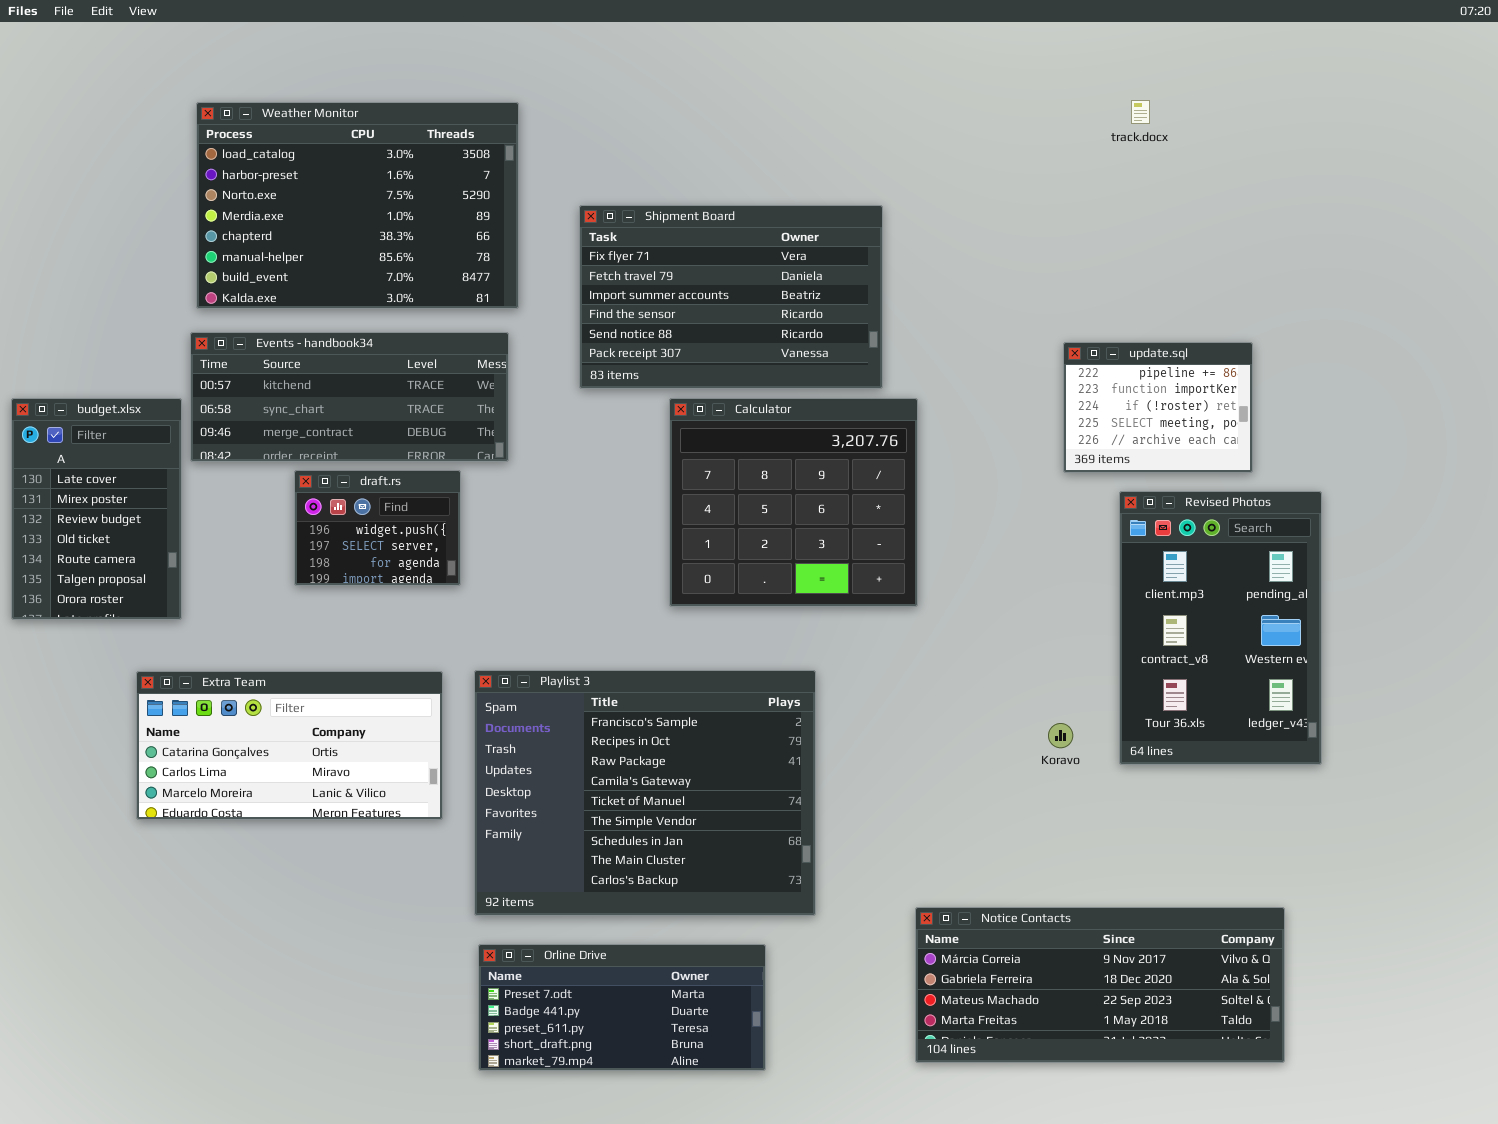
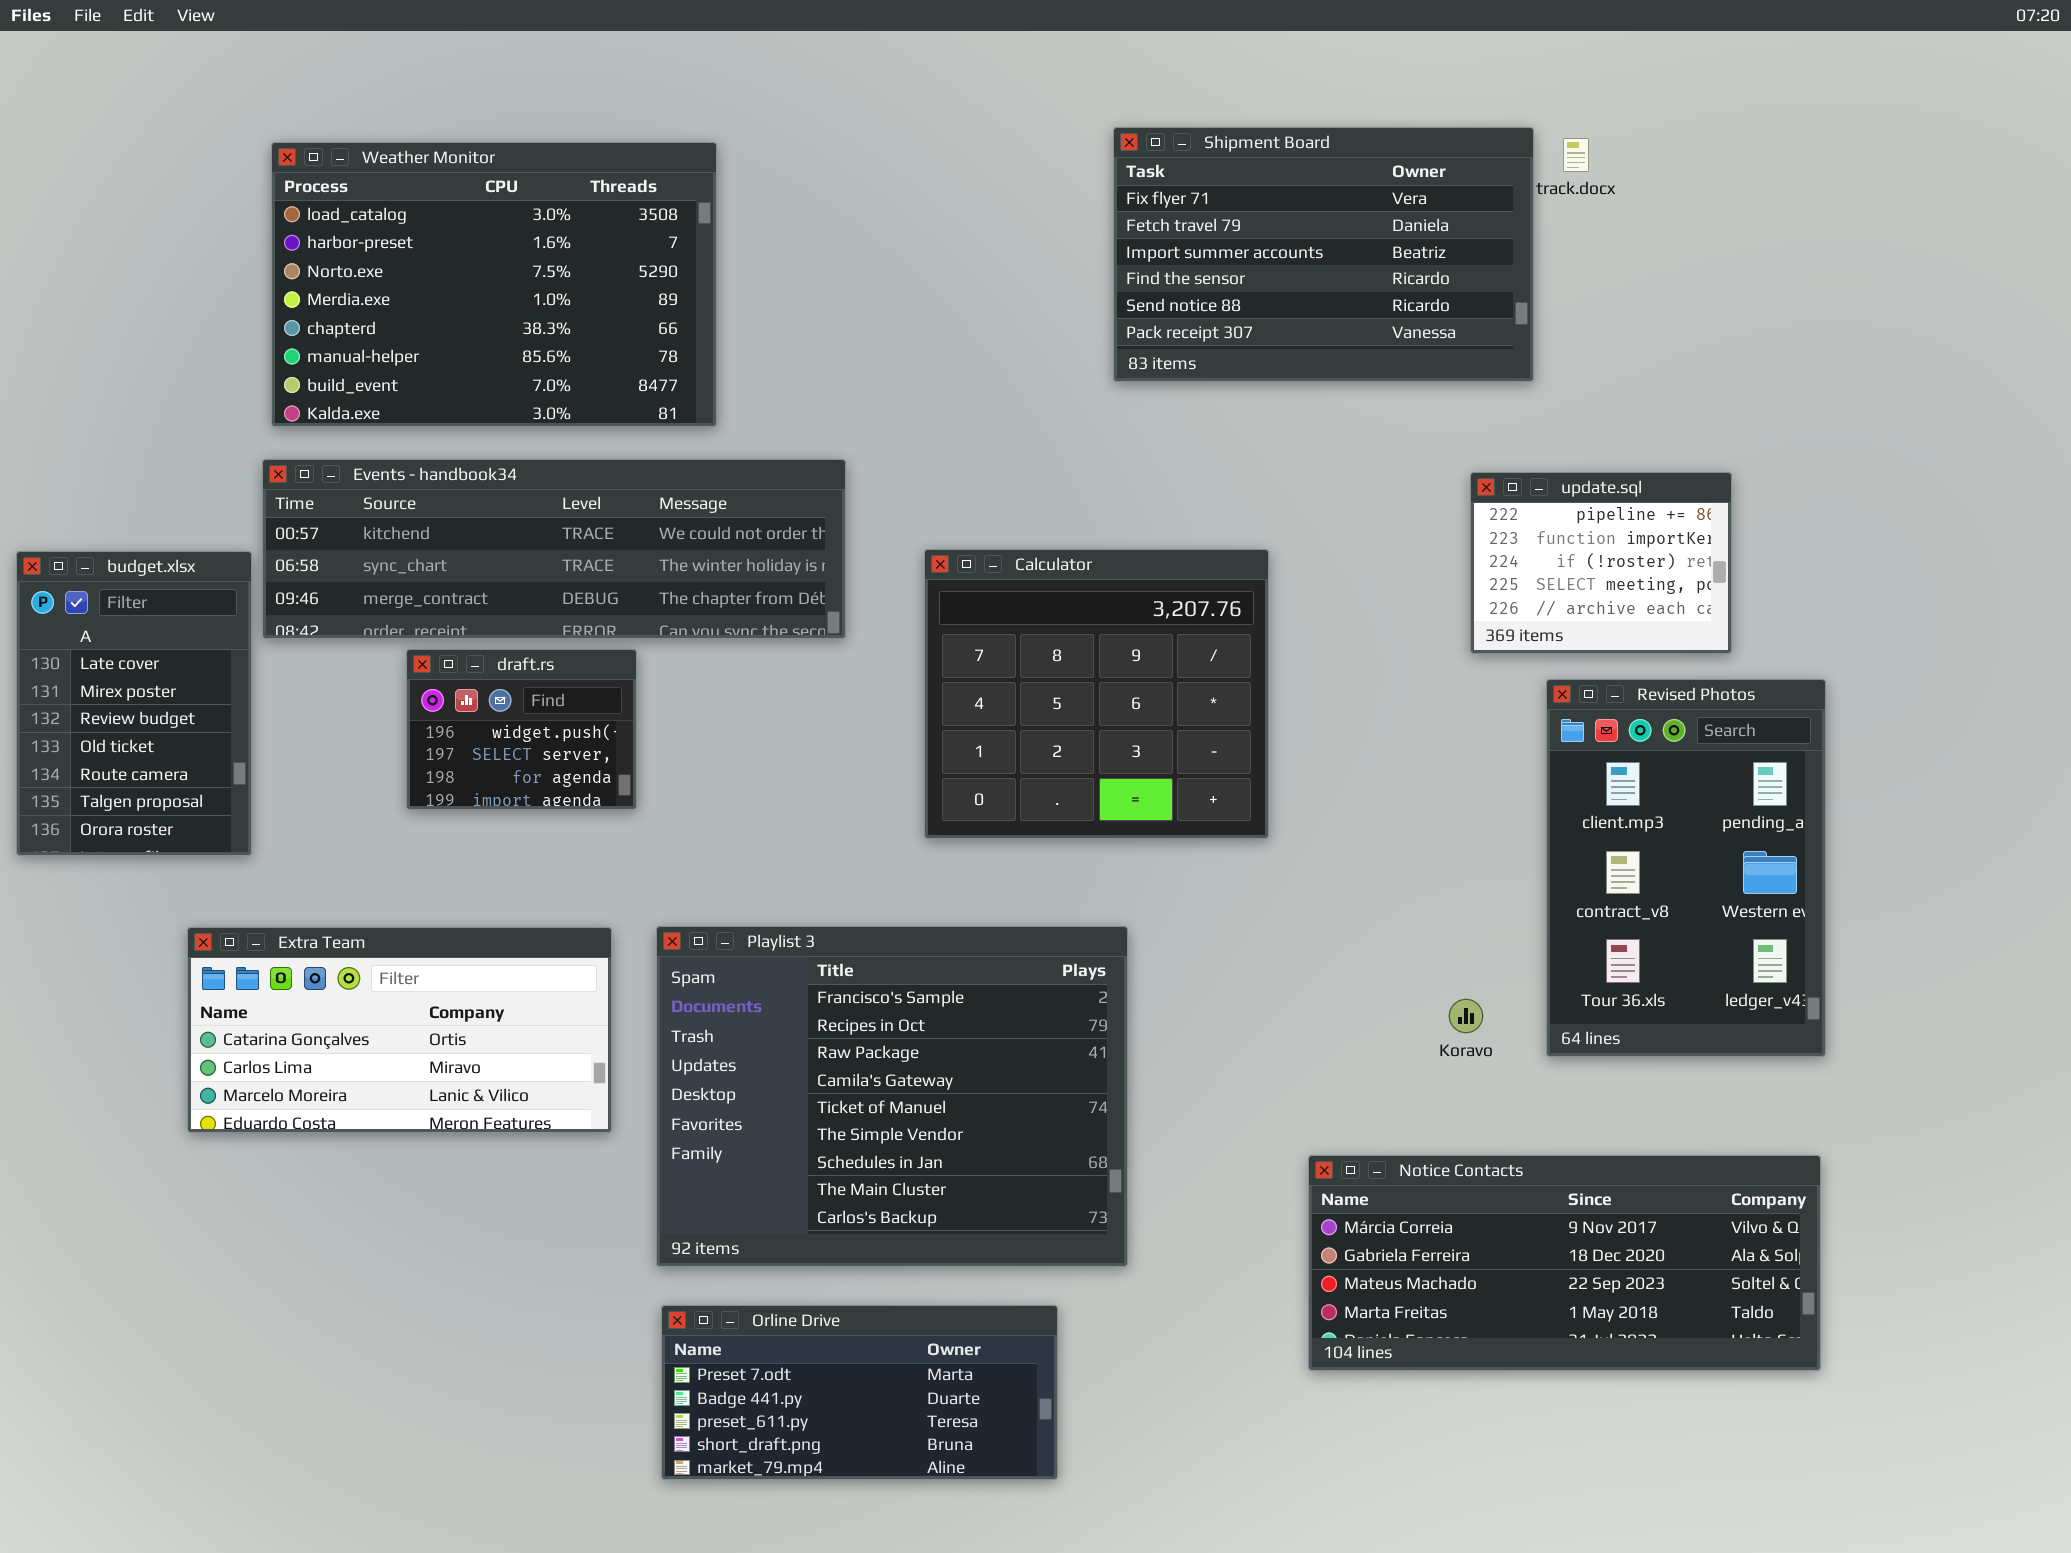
Shipment Board: [579,205,883,389] -> [1113,127,1534,382], moved
Events - handbook34: [190,332,509,462] -> [262,459,846,639], resized
Notice Contacts: [915,907,1285,1063] -> [1308,1155,1821,1371], moved

